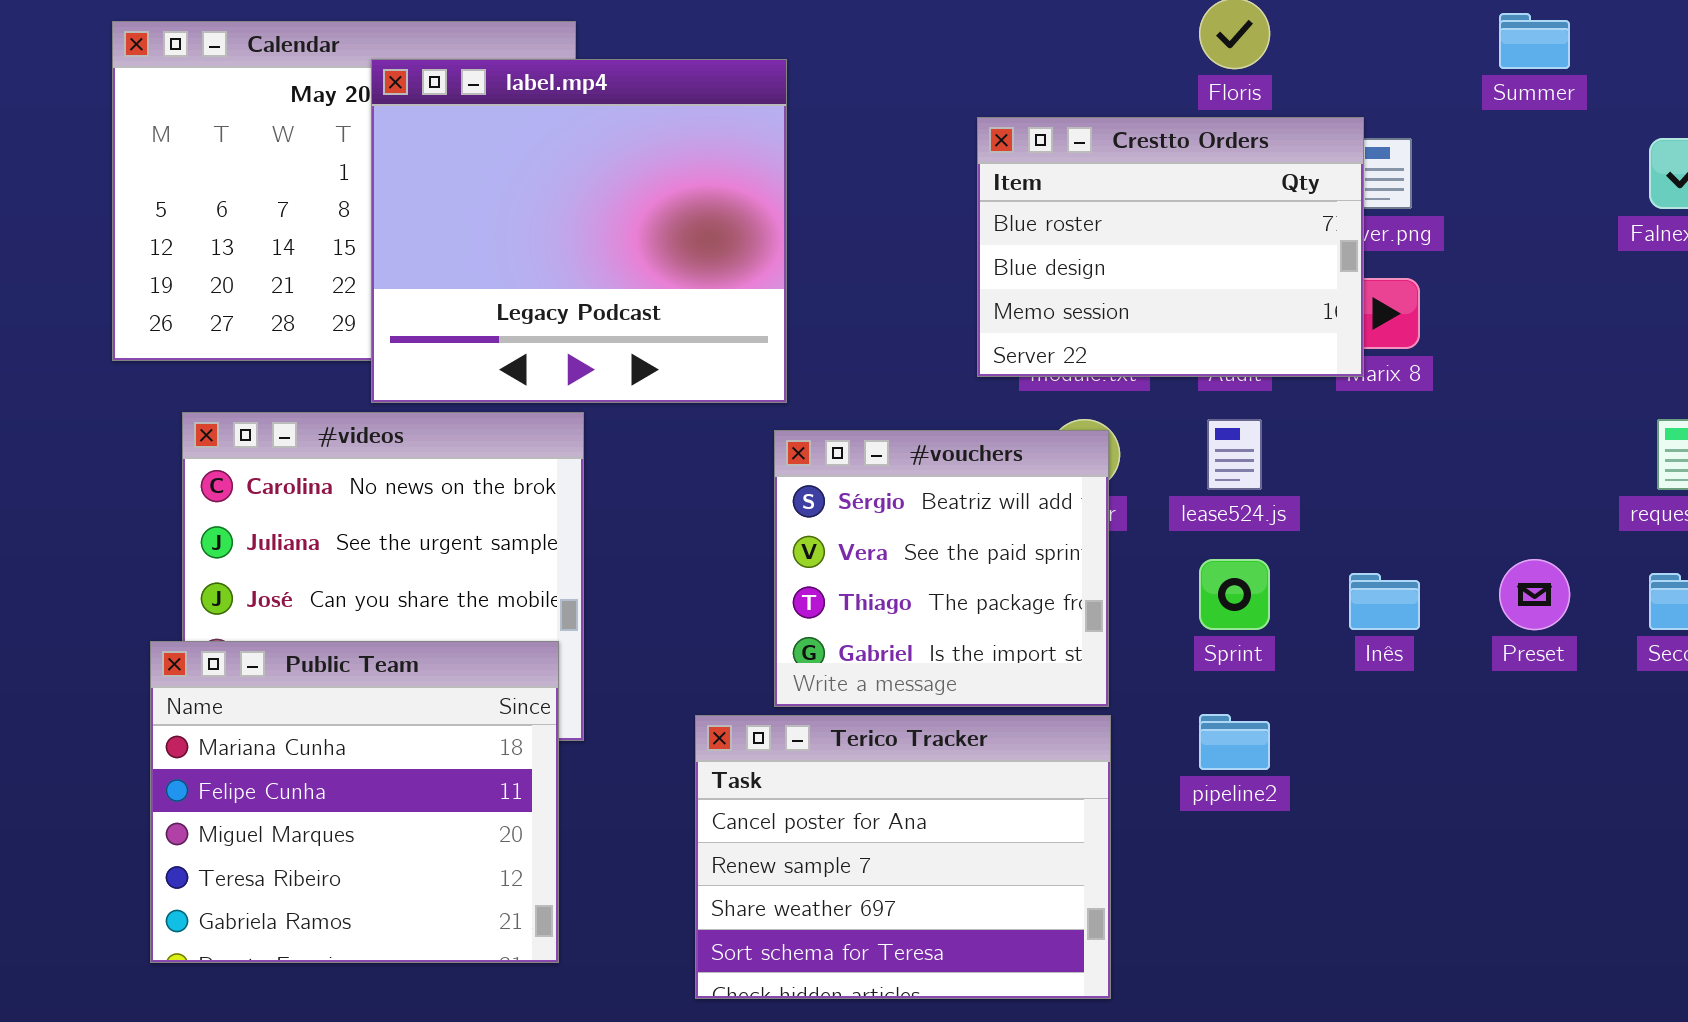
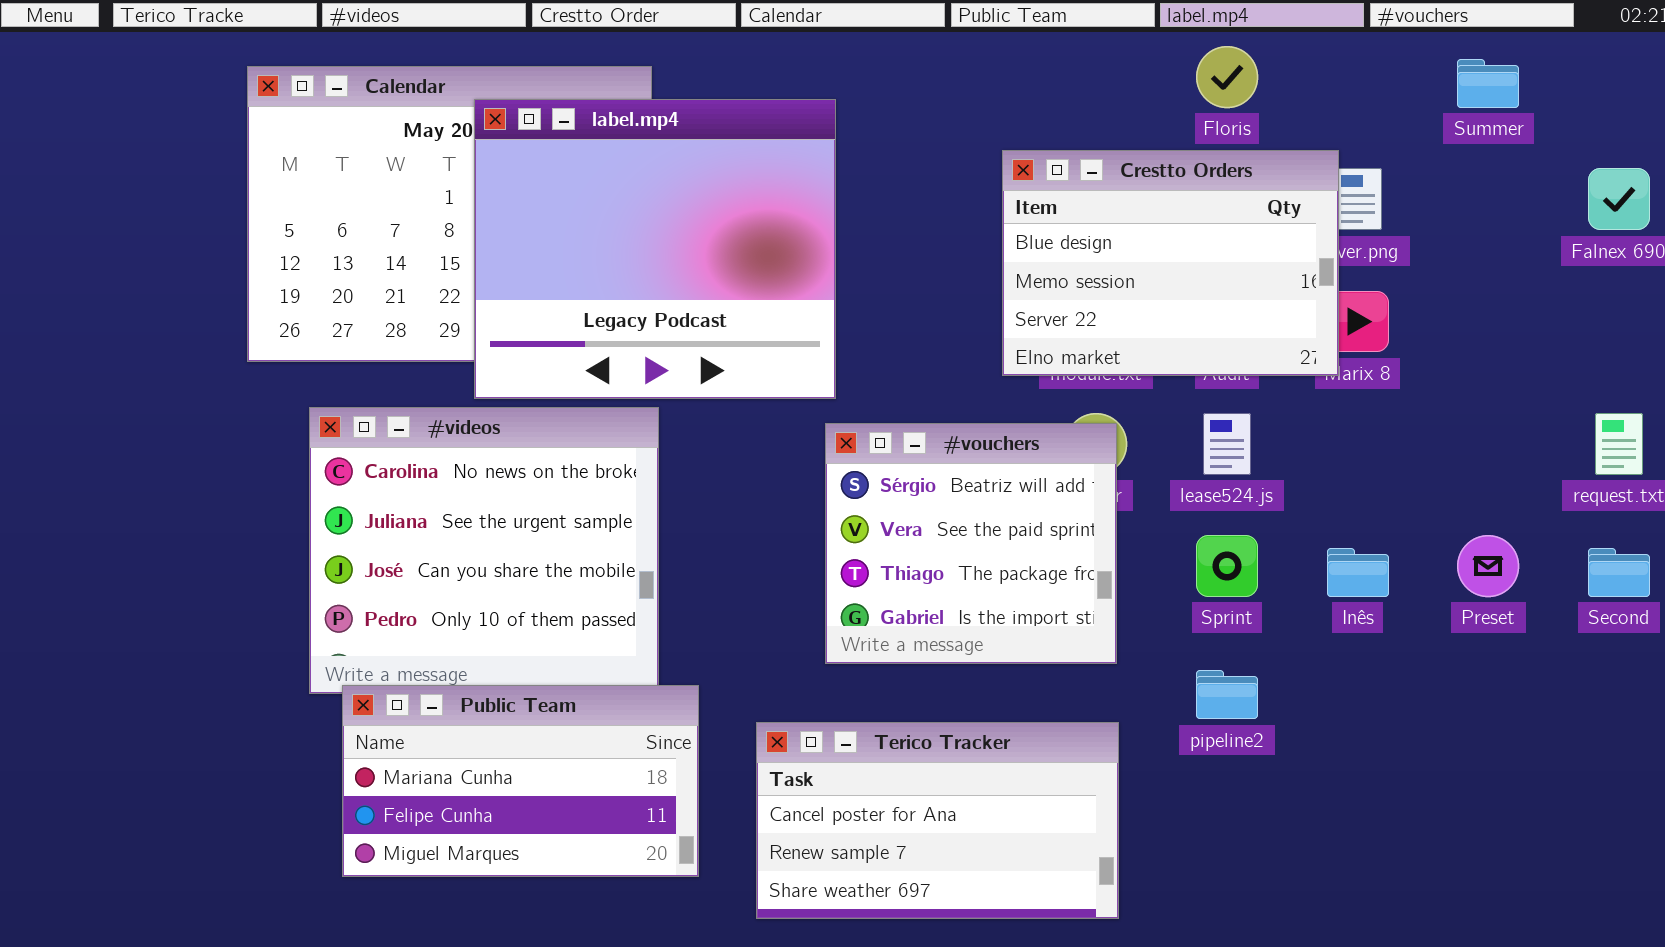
Crestto Orders: [977,117,1364,377] -> [1002,150,1339,376], scrolled down 1 row
Public Team: [150,641,559,963] -> [342,685,699,877], moved, resized
Terico Tracker: [695,715,1111,999] -> [756,722,1119,919], resized

